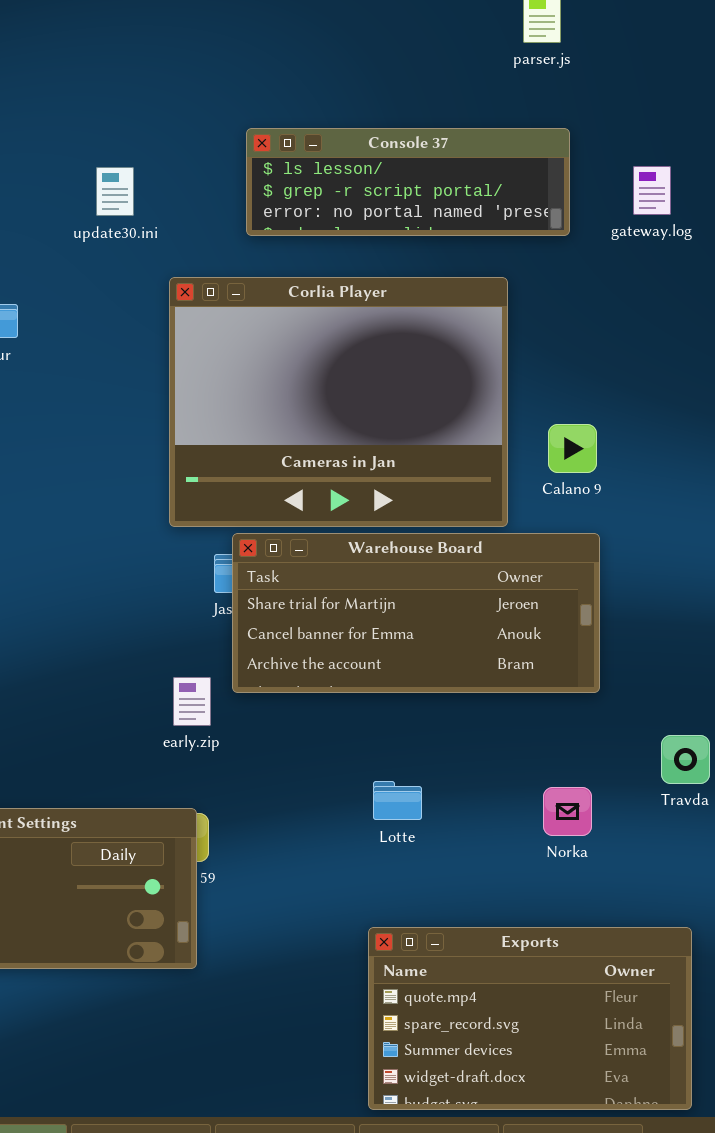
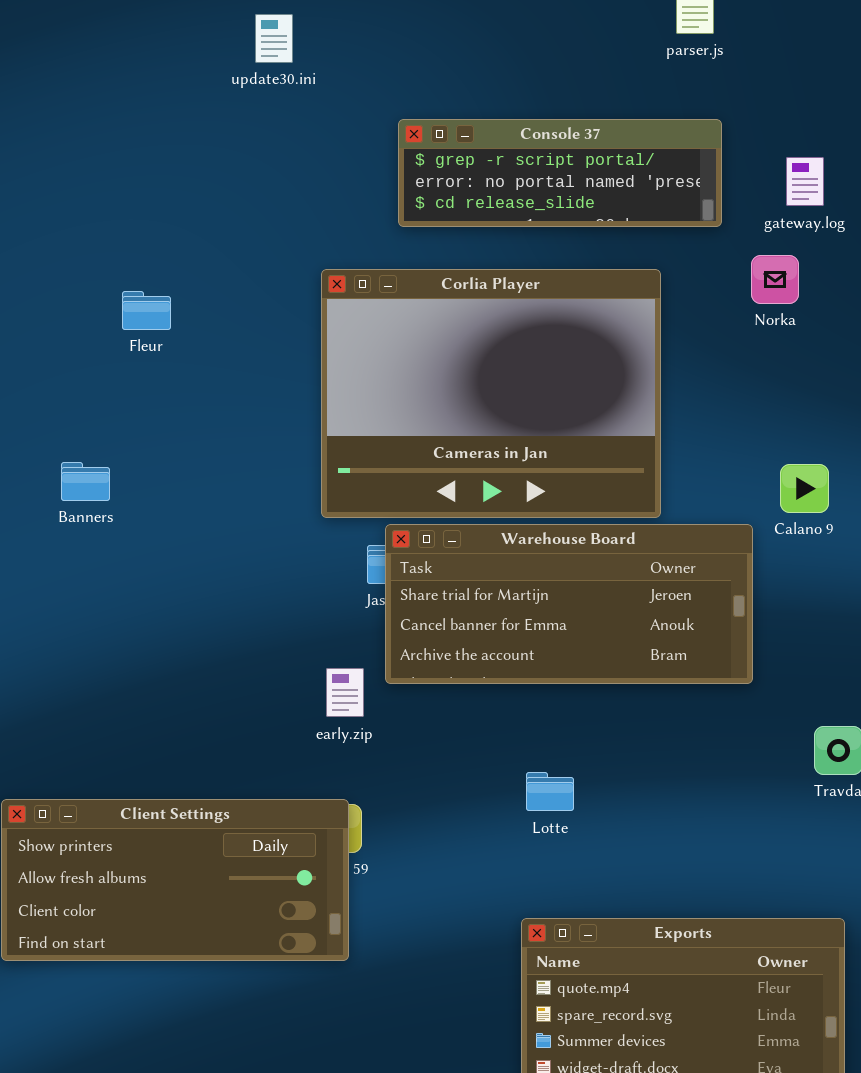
Console 37: [246,128,570,236] -> [398,119,722,227], scrolled down 1 row
update30.ini: [96,167,134,216] -> [255,14,293,63], moved
Calano 9: [548,424,597,473] -> [780,464,829,513], moved
Norka: [543,787,592,836] -> [751,255,799,304], moved

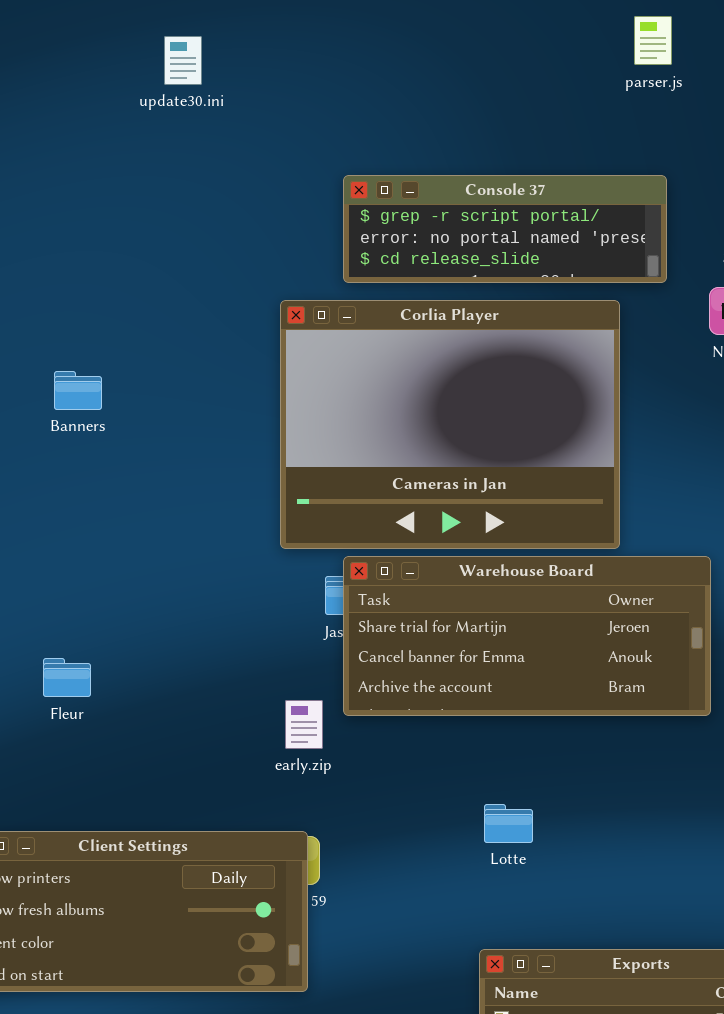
update30.ini: [255,14,293,63] -> [164,36,202,85], moved
Console 37: [398,119,722,227] -> [343,175,667,283], moved
Fleur: [122,291,171,330] -> [43,658,91,697], moved
Banners: [61,462,110,501] -> [54,371,102,410], moved

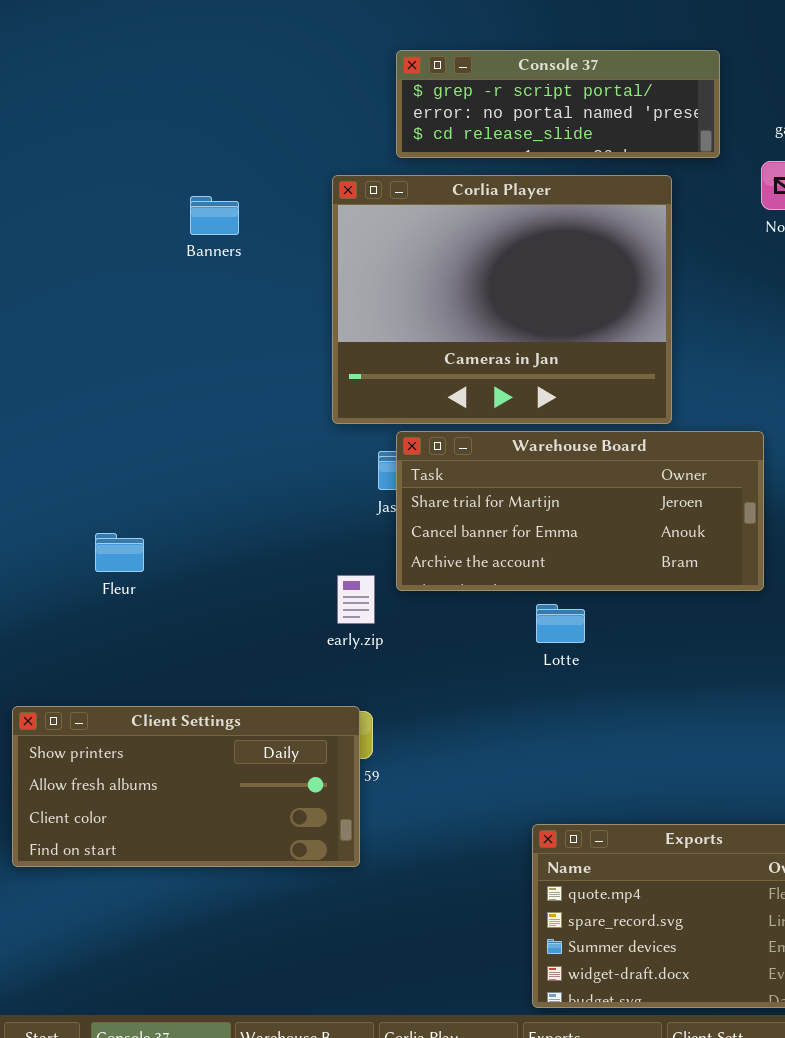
Banners: [54,371,102,410] -> [190,196,239,235], moved
Lotte: [484,804,533,843] -> [536,604,585,643], moved

